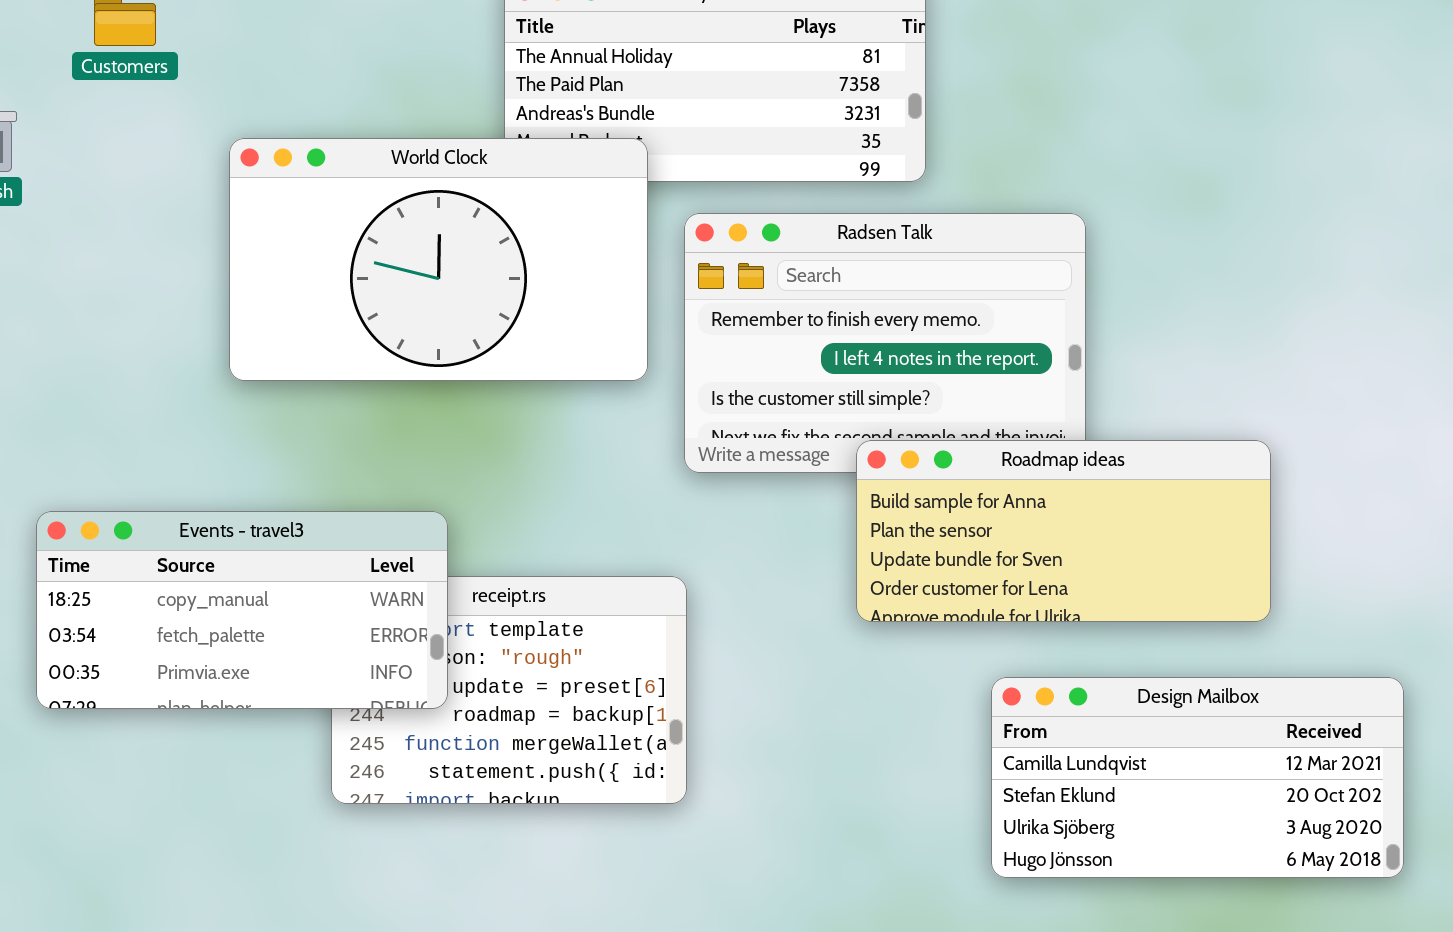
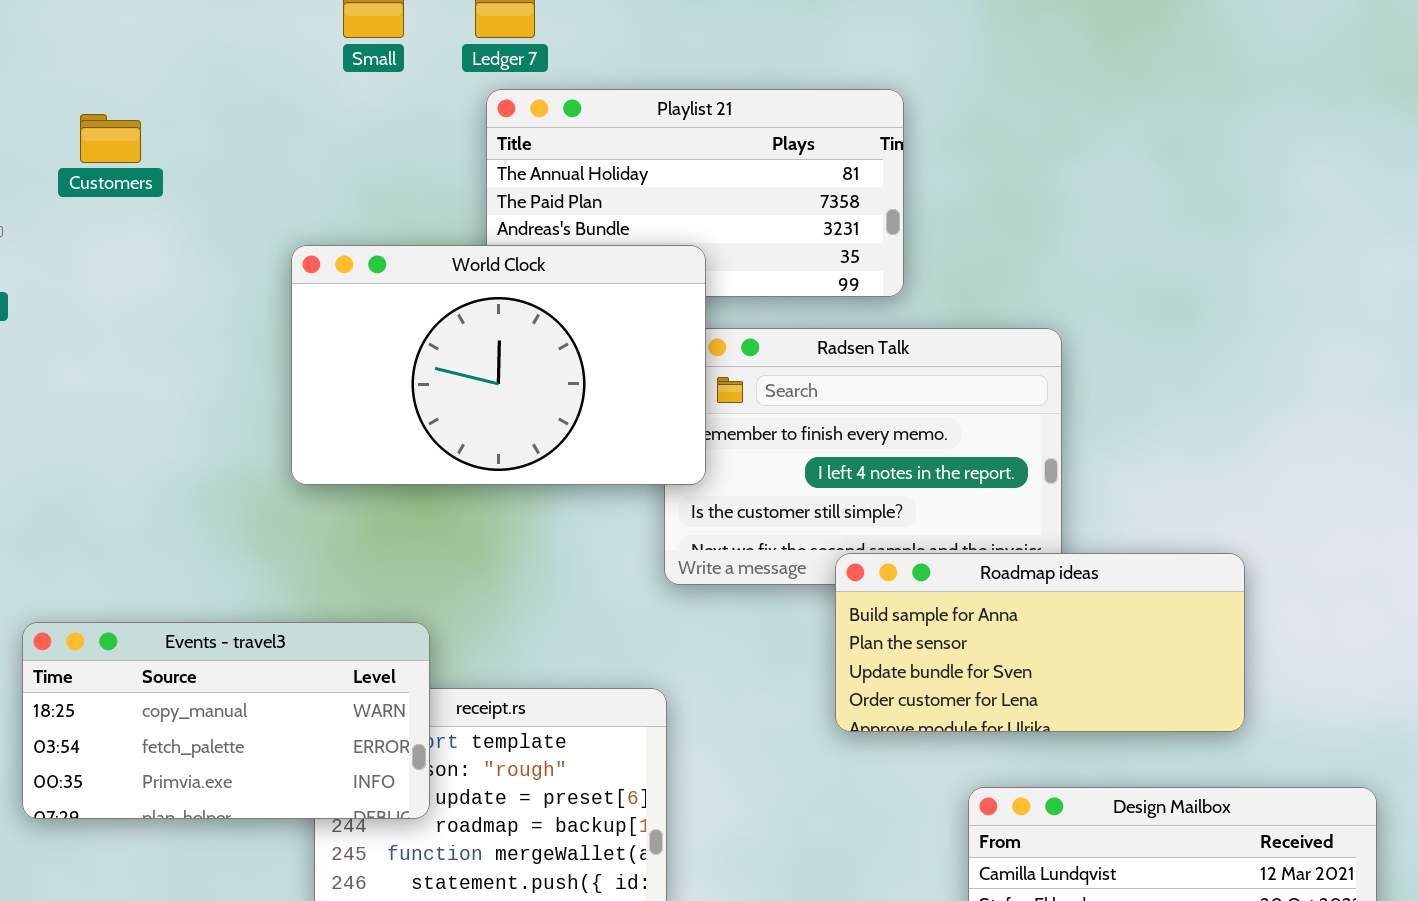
World Clock: [229,138,648,381] -> [291,245,706,485], moved

